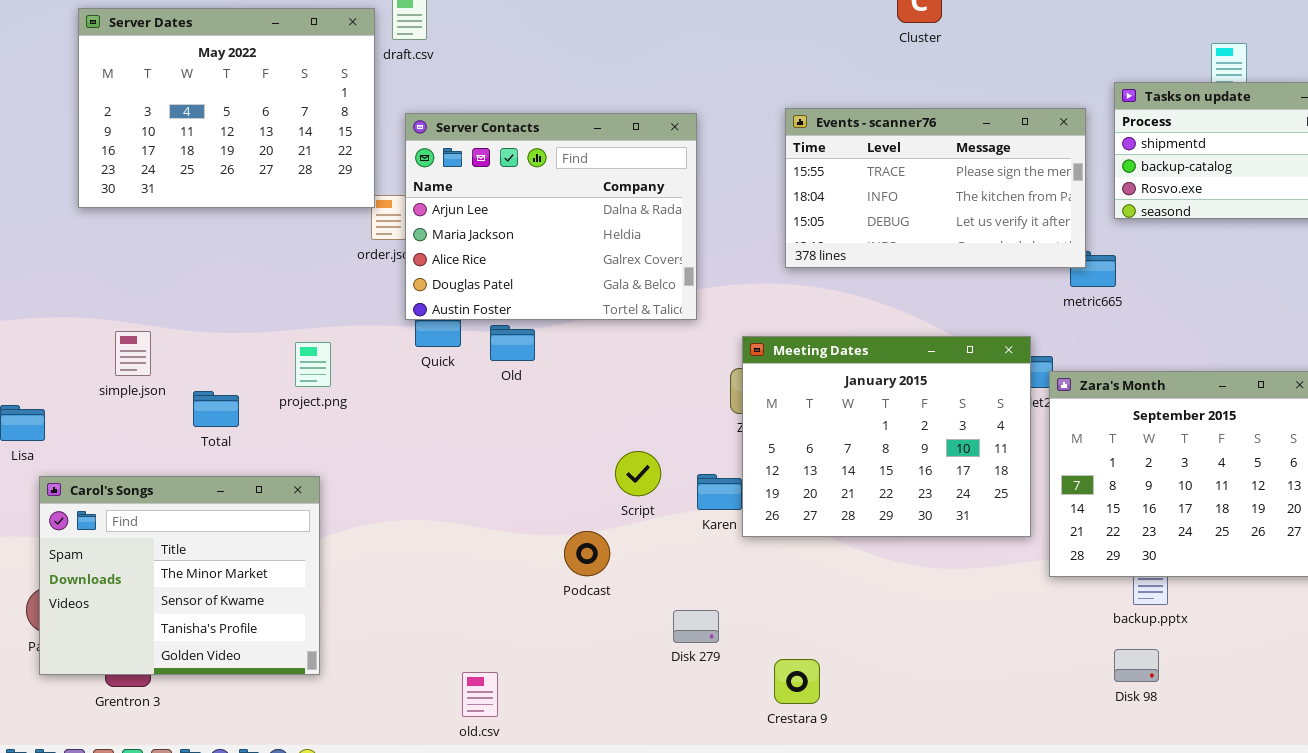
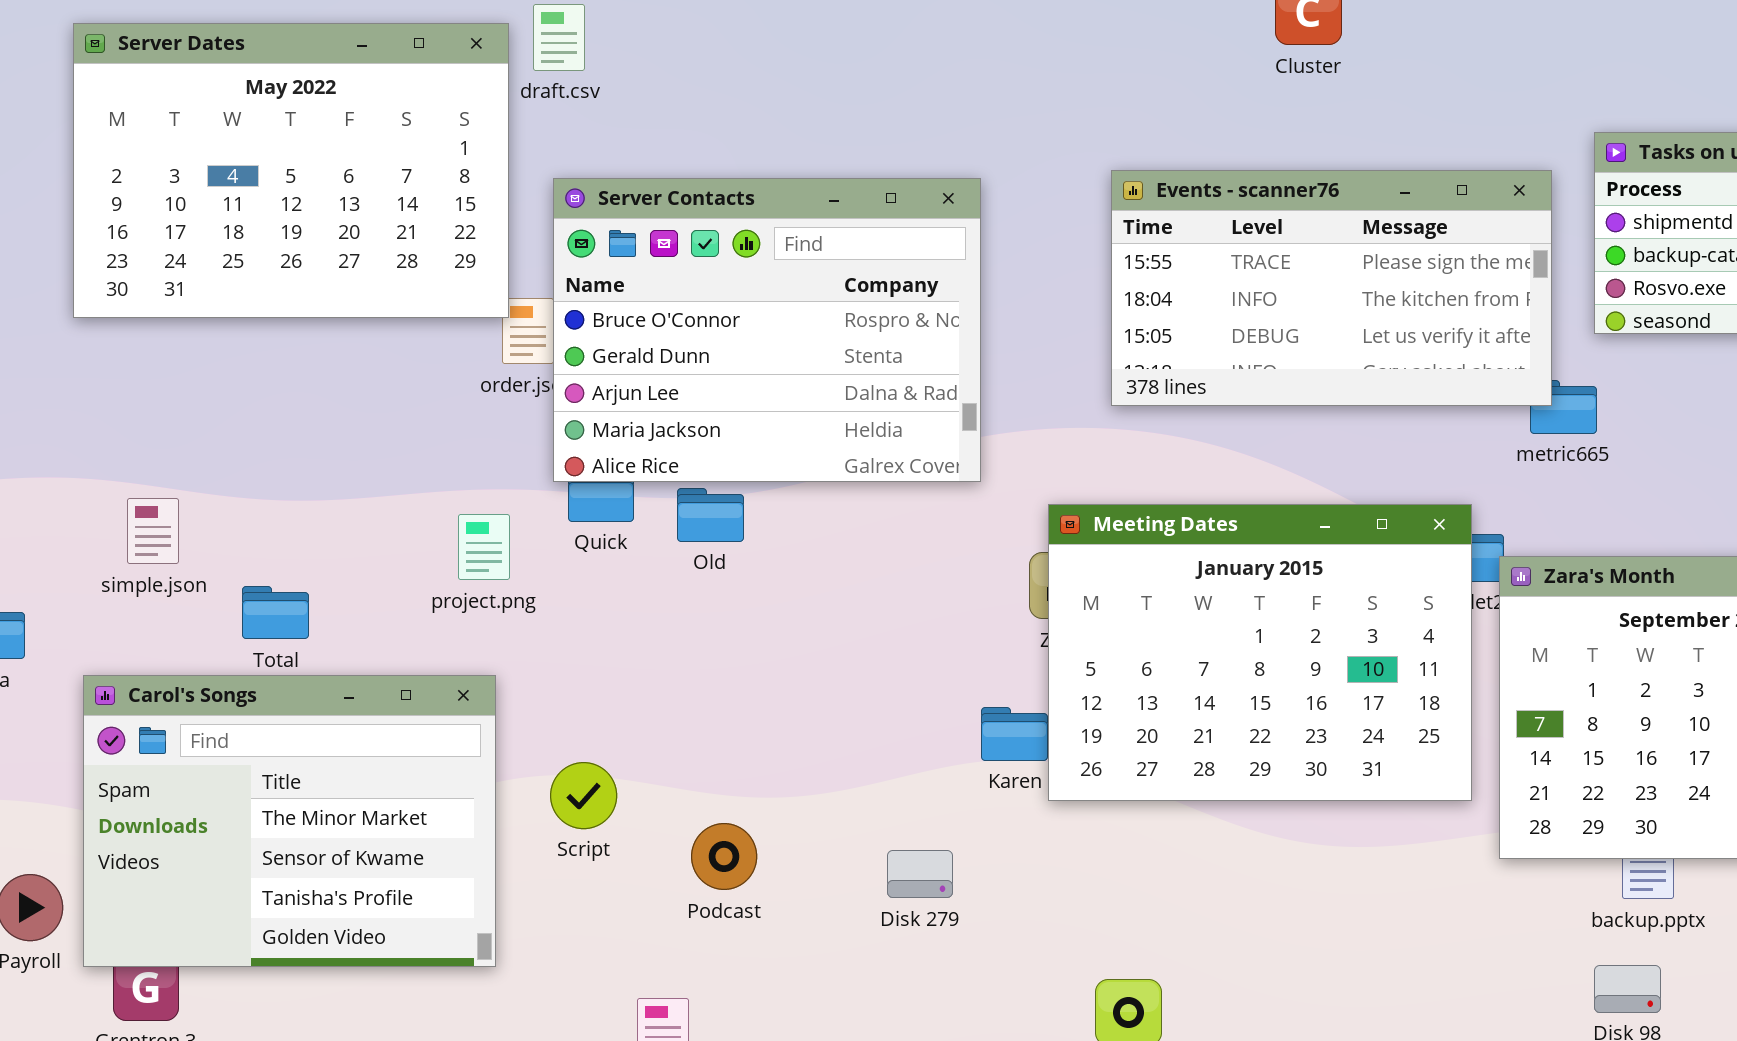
Server Contacts: [405,113,697,320] -> [553,178,981,482], scrolled up 2 rows
project.png: [295,342,331,387] -> [458,514,510,580], moved
Script: [615,451,661,496] -> [550,762,617,829], moved
Carol's Songs: [39,476,320,675] -> [83,675,496,967], moved
Podcast: [564,531,610,576] -> [691,823,757,890], moved
Disk 279: [673,610,719,643] -> [887,850,953,898], moved

